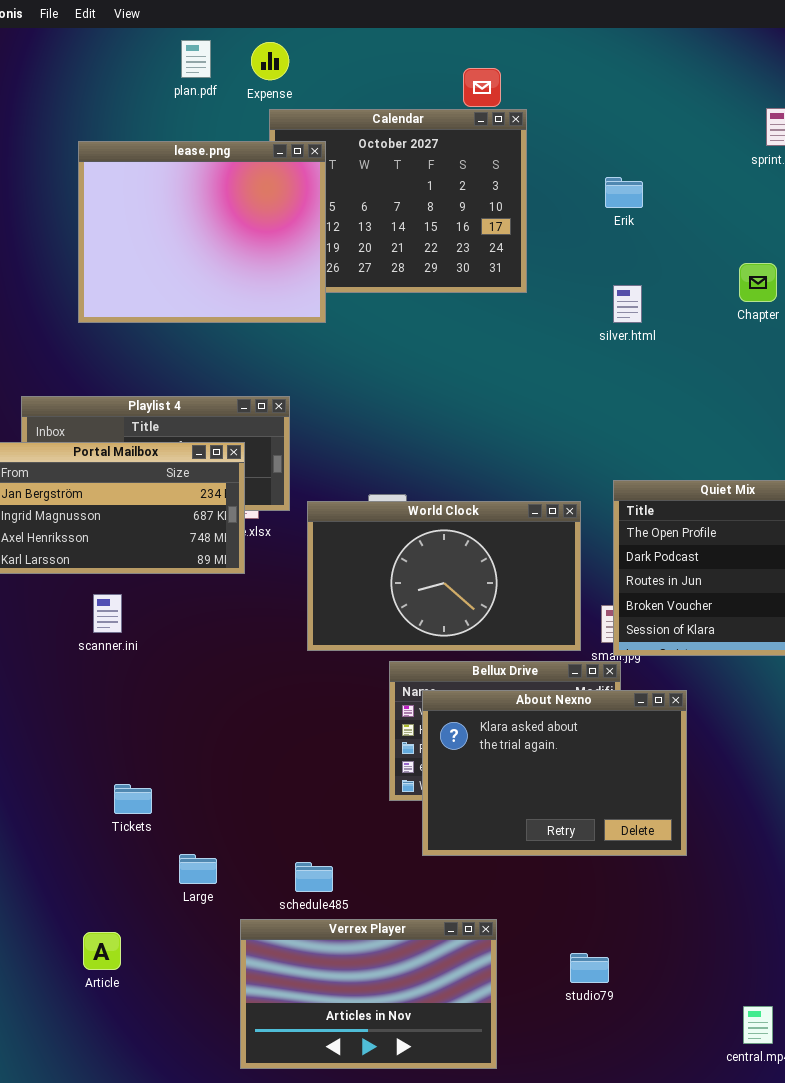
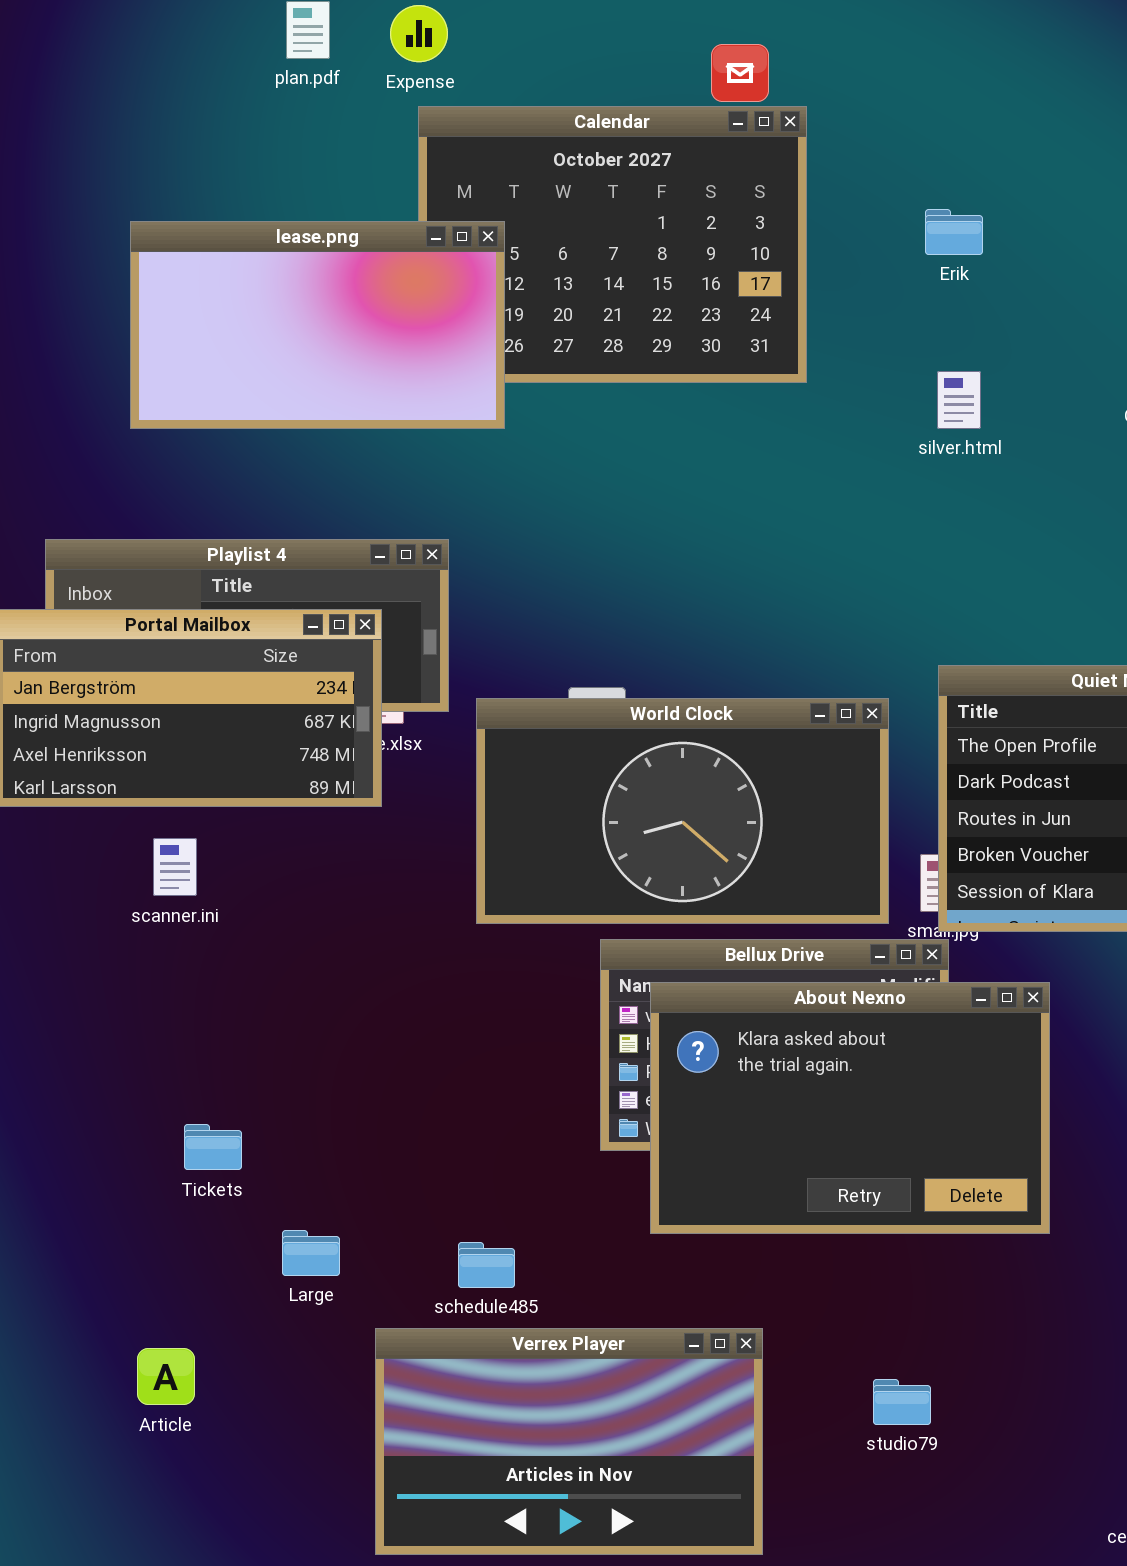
lease.png: [78,141,326,323] -> [130,221,505,429], resized

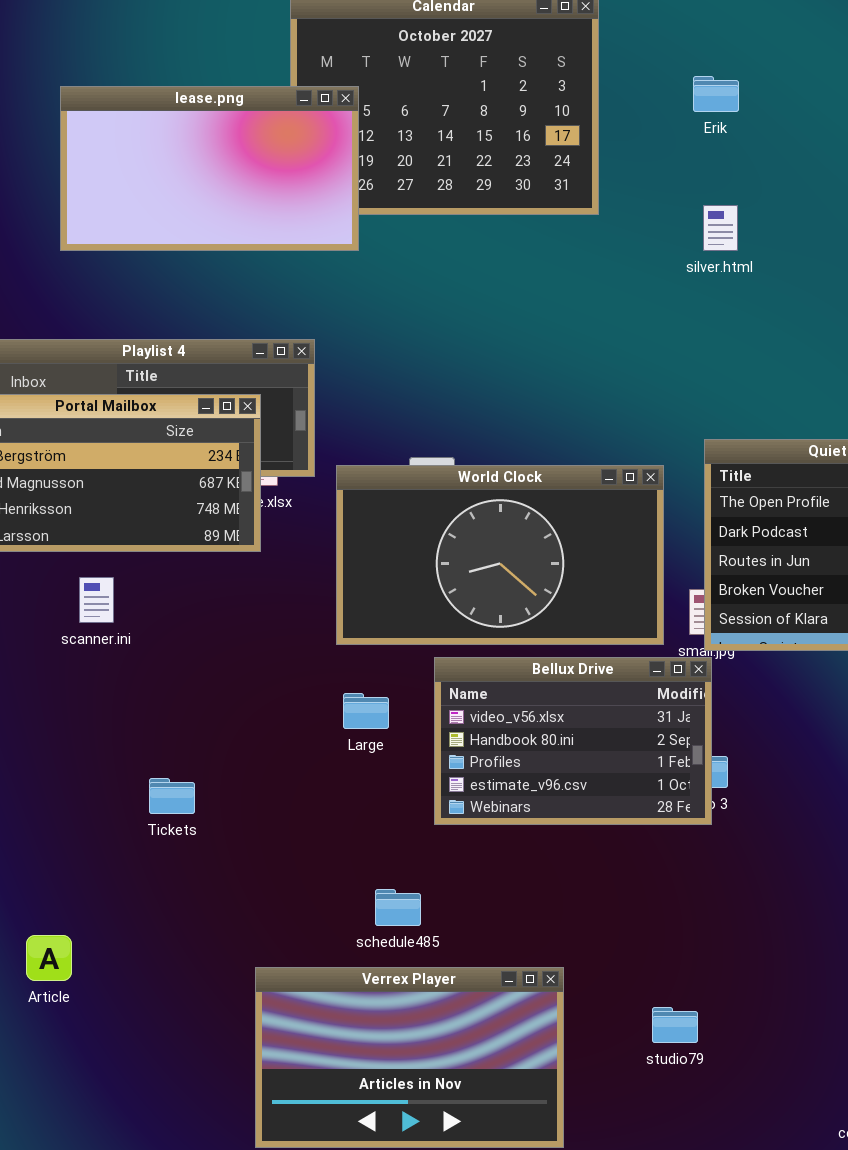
About Nexno: [650,982,1050,1234] -> none, closed
Tickets: [184,1124,242,1170] -> [149,778,195,814], moved
Large: [282,1230,340,1276] -> [343,693,389,729], moved
schedule485: [458,1242,515,1288] -> [375,889,421,926], moved
Article: [137,1348,195,1405] -> [26,935,72,981], moved

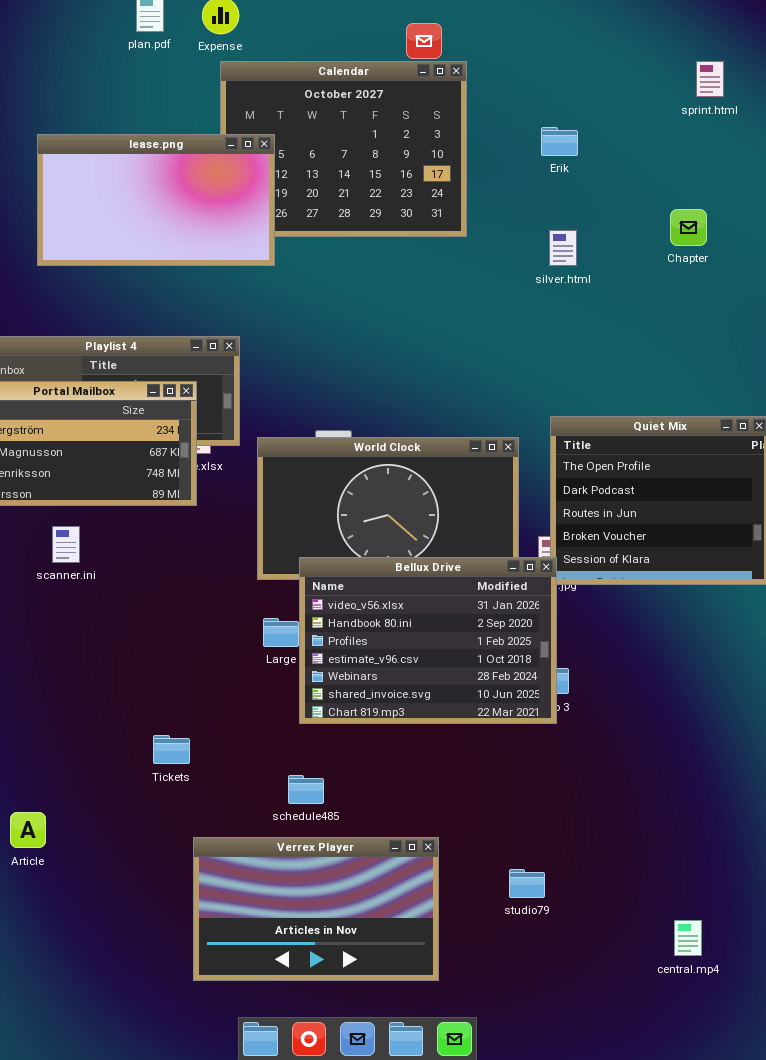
Bellux Drive: [434,657,712,825] -> [299,557,557,724], resized
Tickets: [149,778,195,814] -> [153,735,190,764], moved

